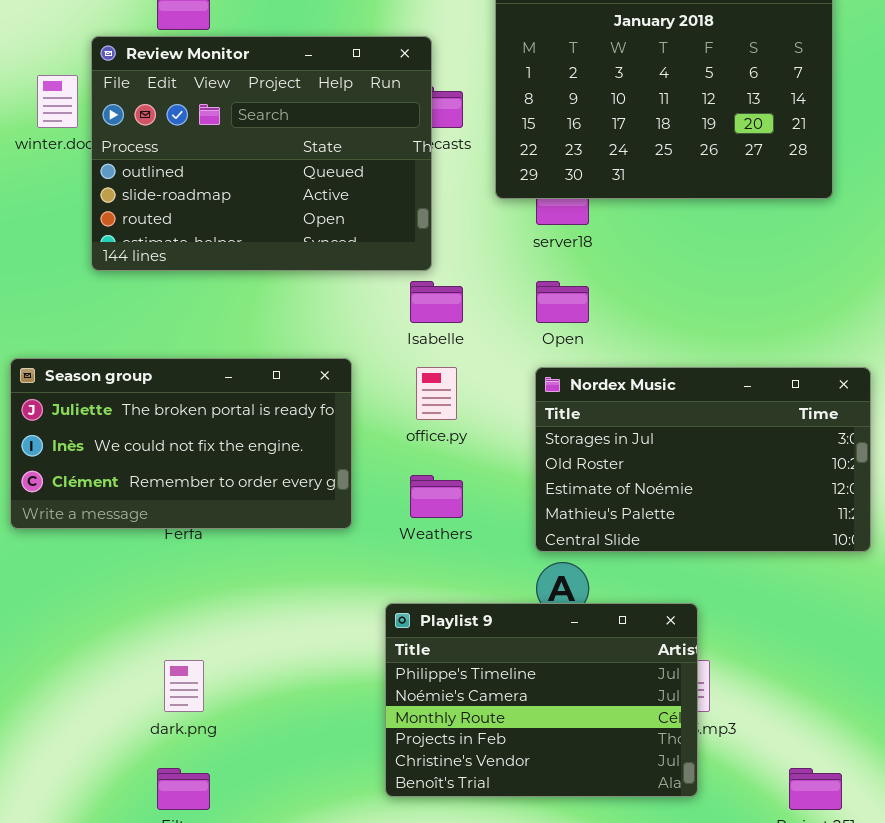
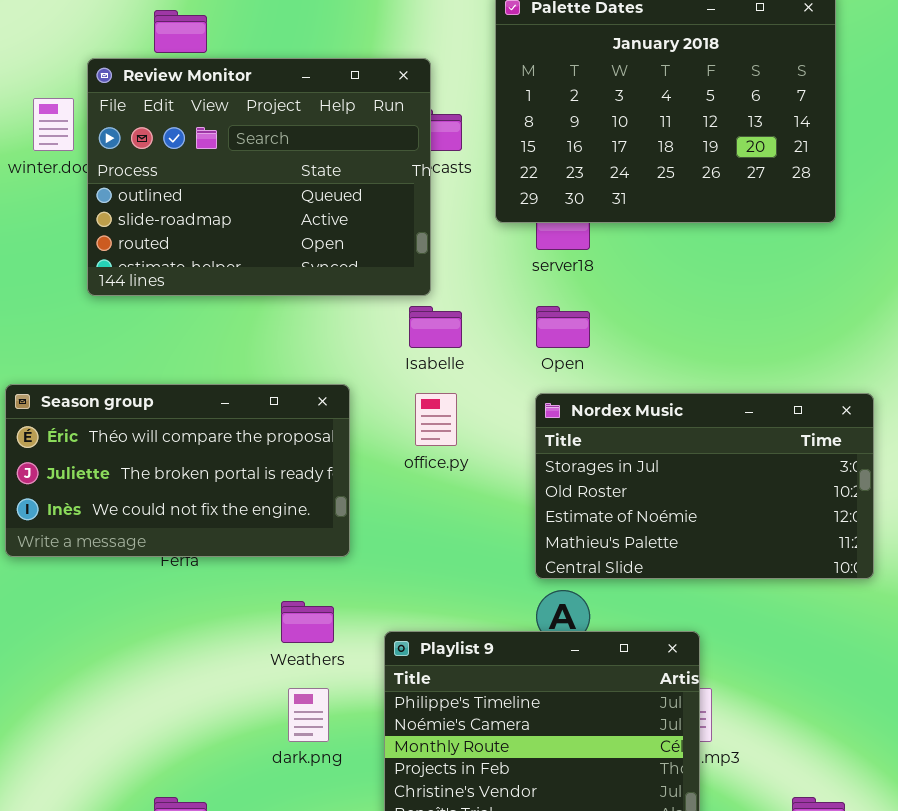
Season group: [10,358,352,529] -> [5,384,350,557], scrolled up 1 row
Weathers: [410,475,463,518] -> [281,601,334,643], moved
dark.png: [164,660,204,712] -> [288,688,329,742], moved

